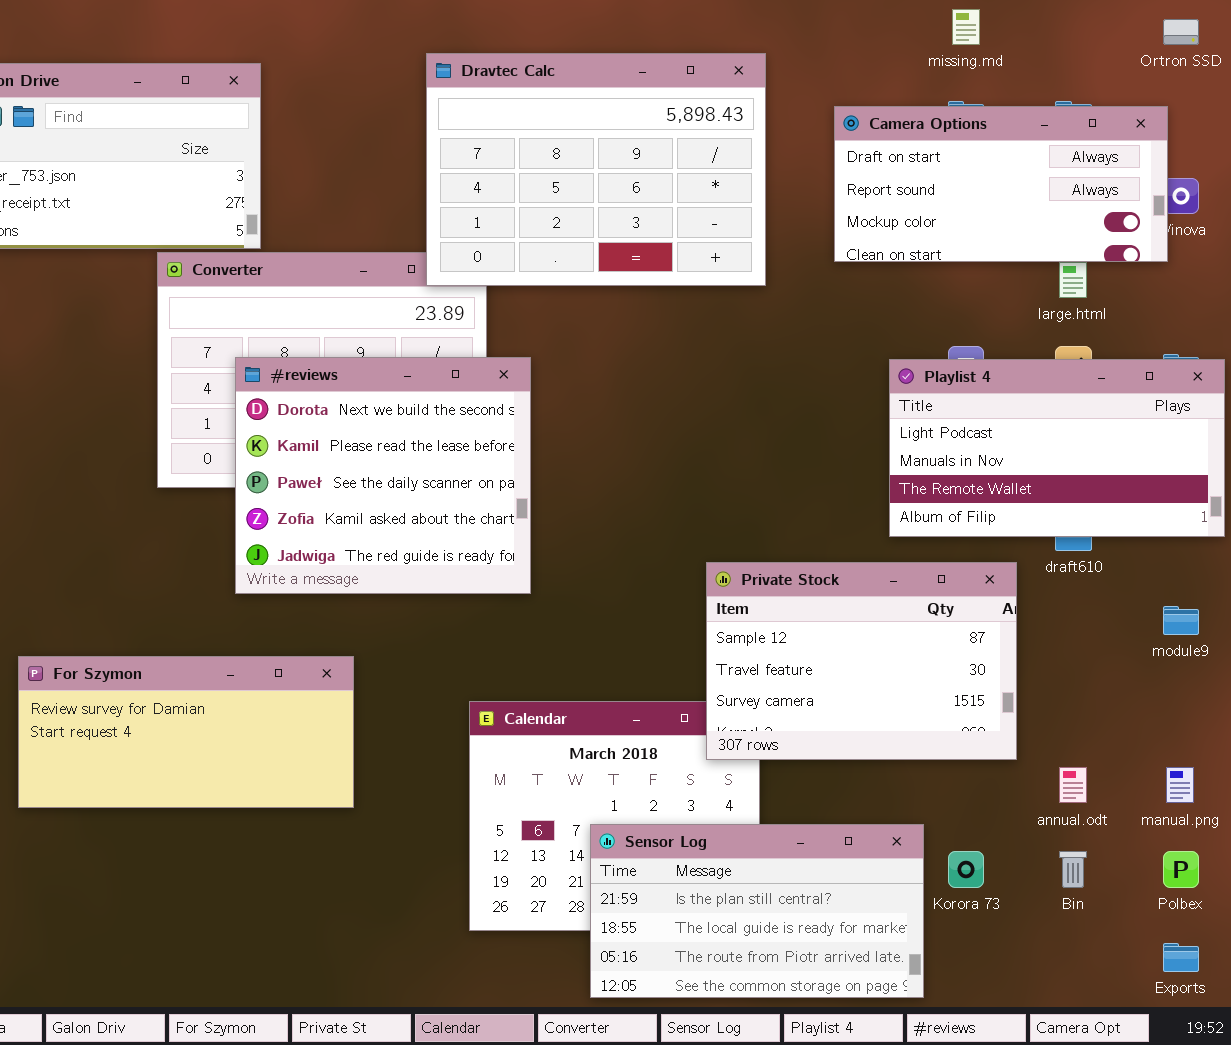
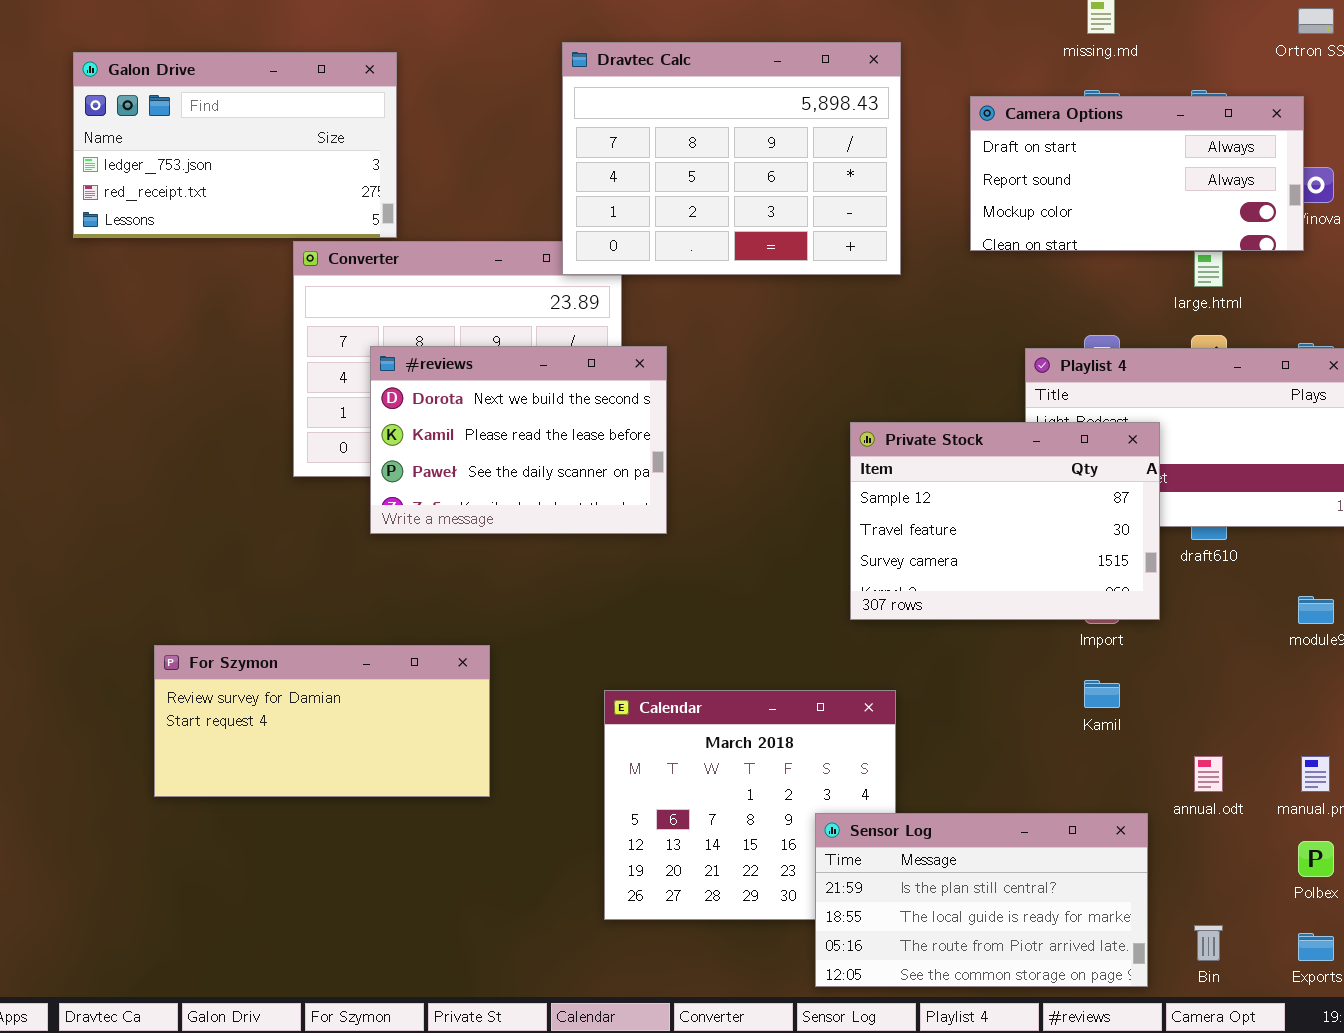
#reviews: [235,357,531,594] -> [370,346,667,534], resized
Private Stock: [706,562,1017,760] -> [850,422,1160,620], moved
Sensor Log: [590,824,924,998] -> [815,813,1148,987], moved
Bin: [1059,851,1087,888] -> [1194,925,1223,961], moved

